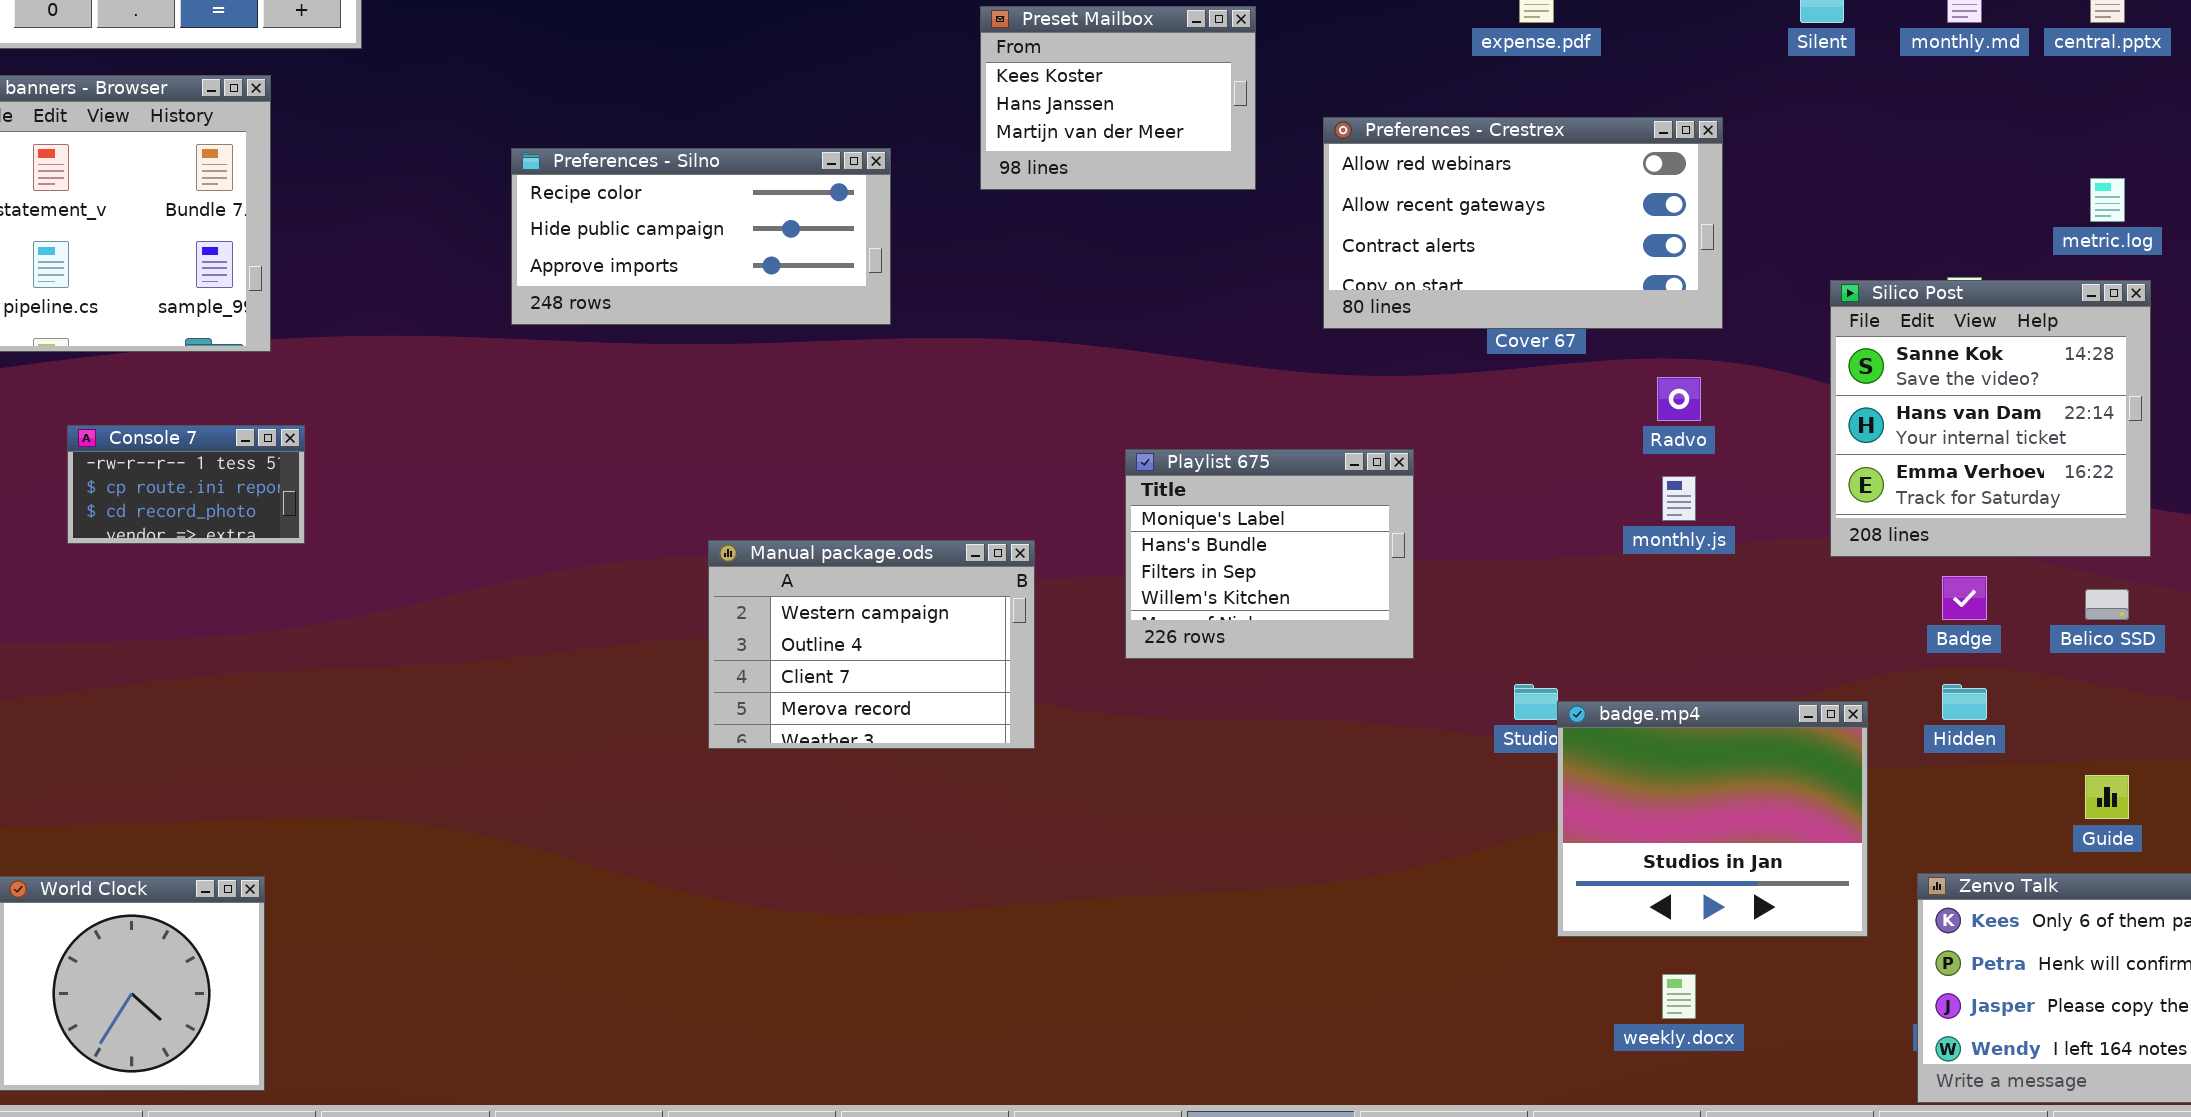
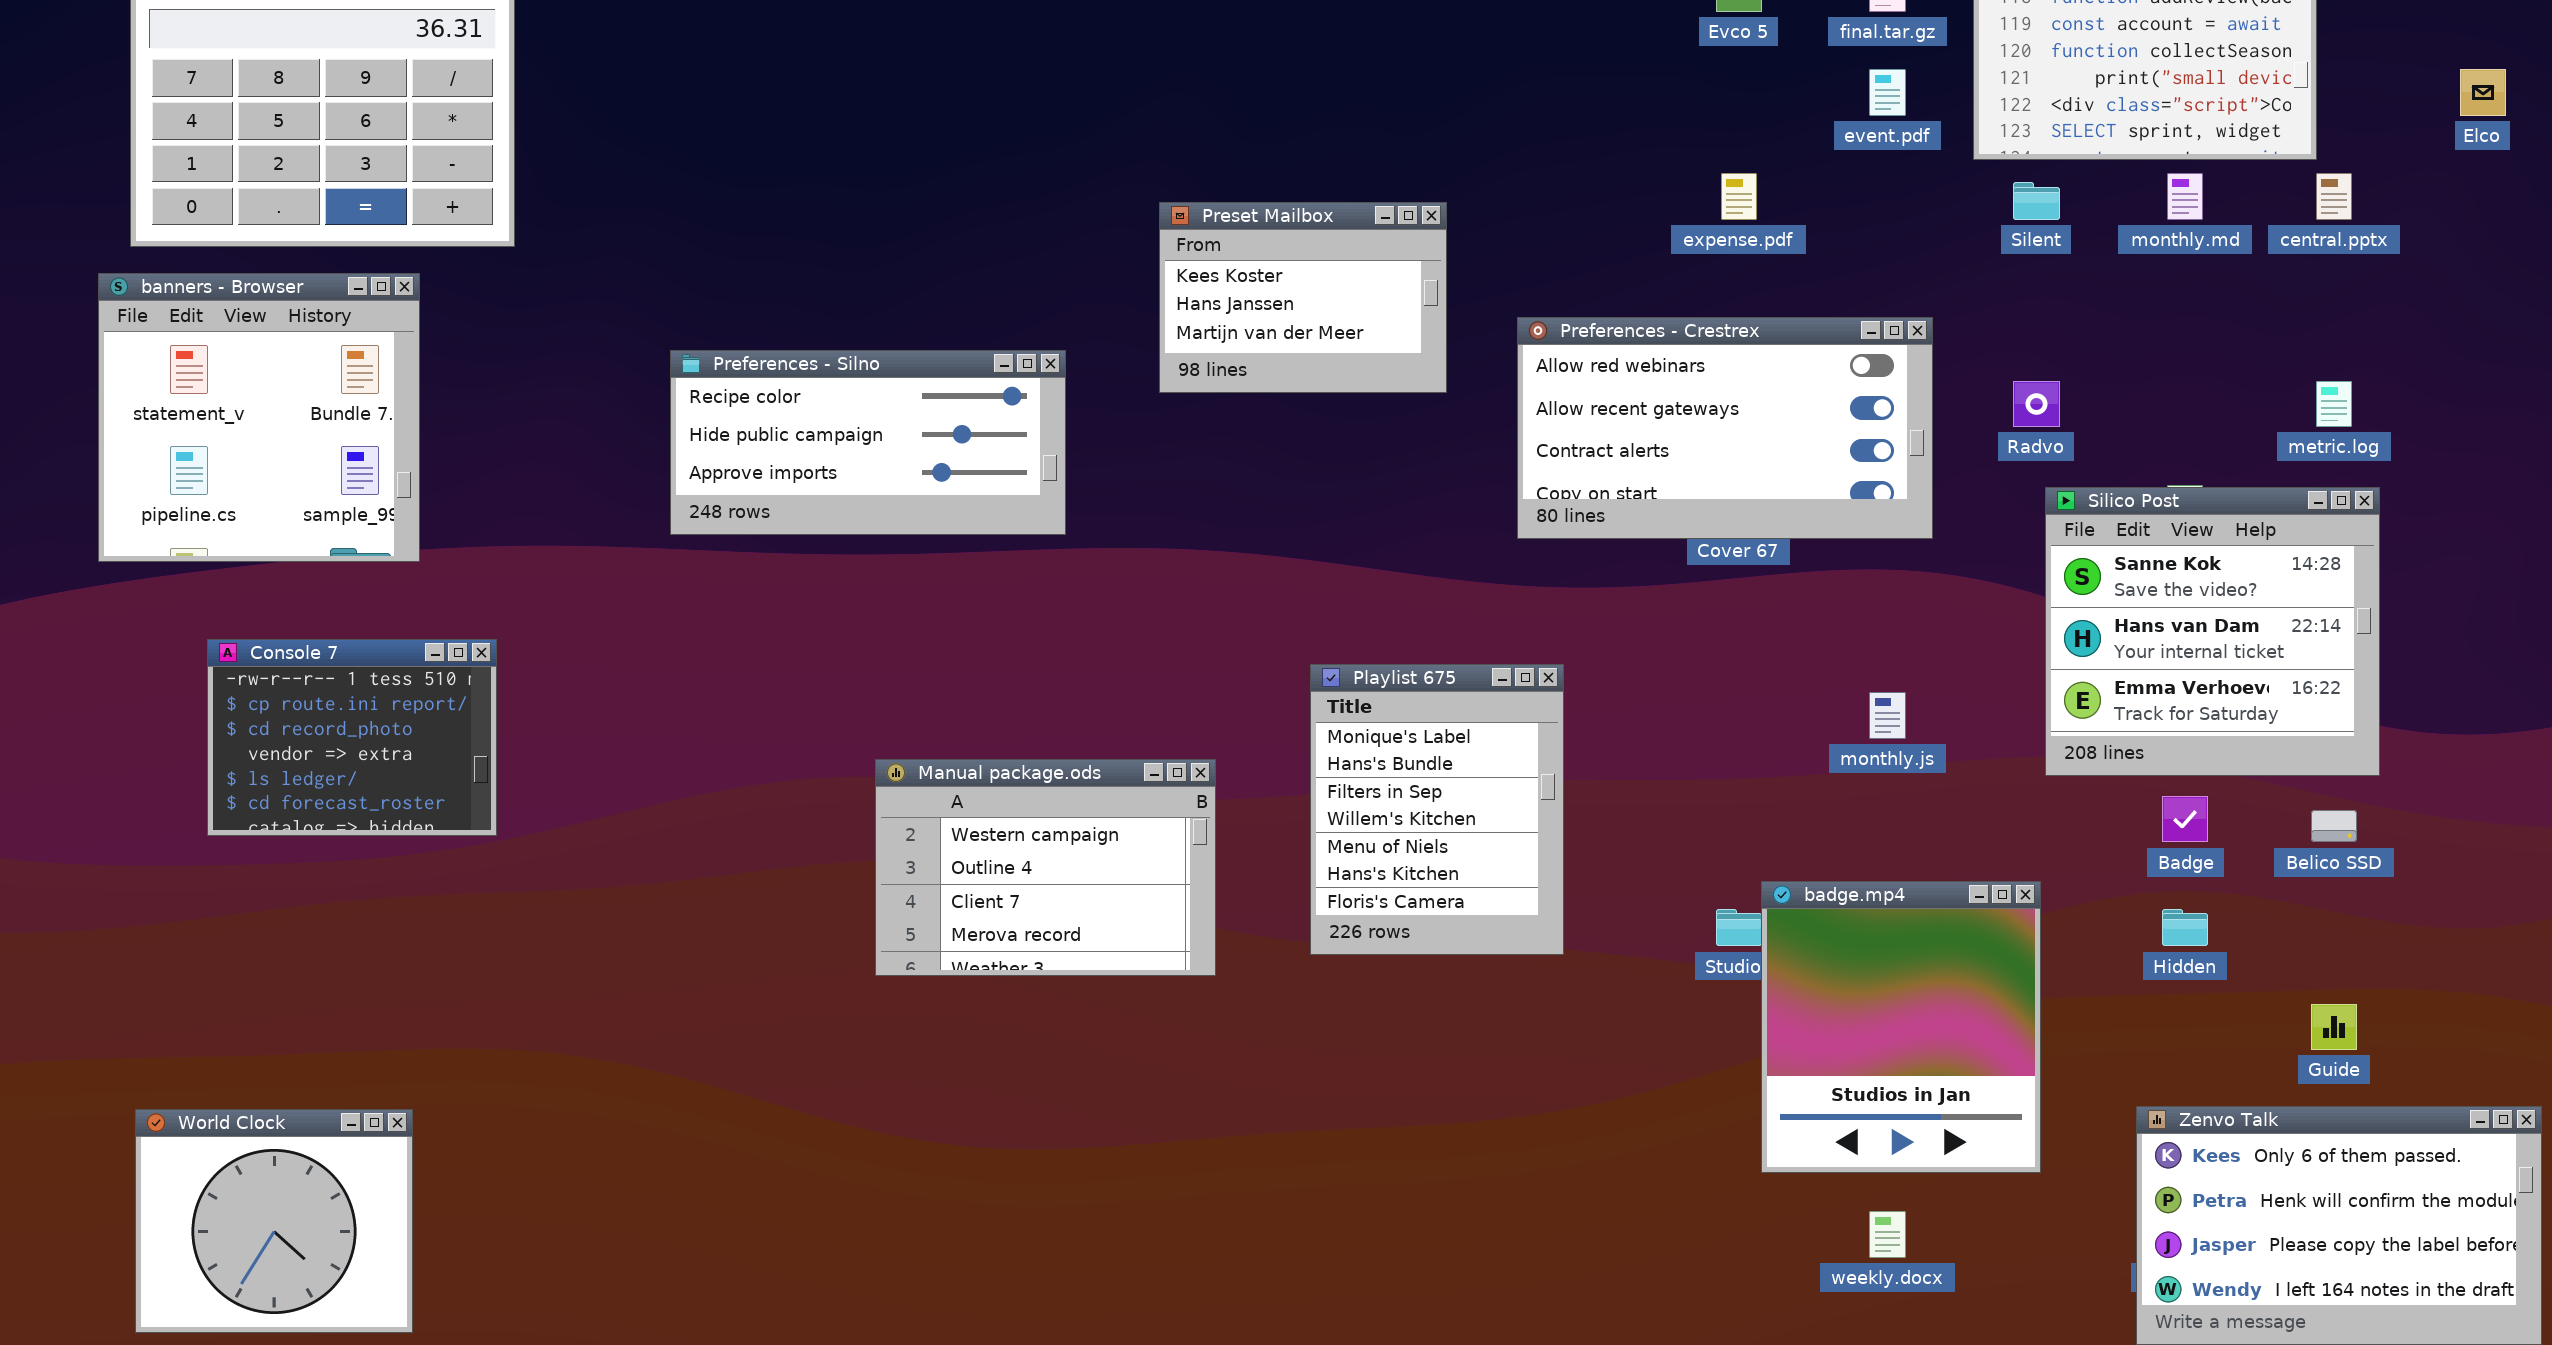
Radvo: [1657,377,1701,421] -> [2013,381,2060,427], moved
Console 7: [67,425,305,544] -> [207,639,497,836], resized
Playlist 675: [1125,449,1414,659] -> [1310,664,1564,955], resized
badge.mp4: [1557,701,1868,937] -> [1761,881,2041,1173], resized

